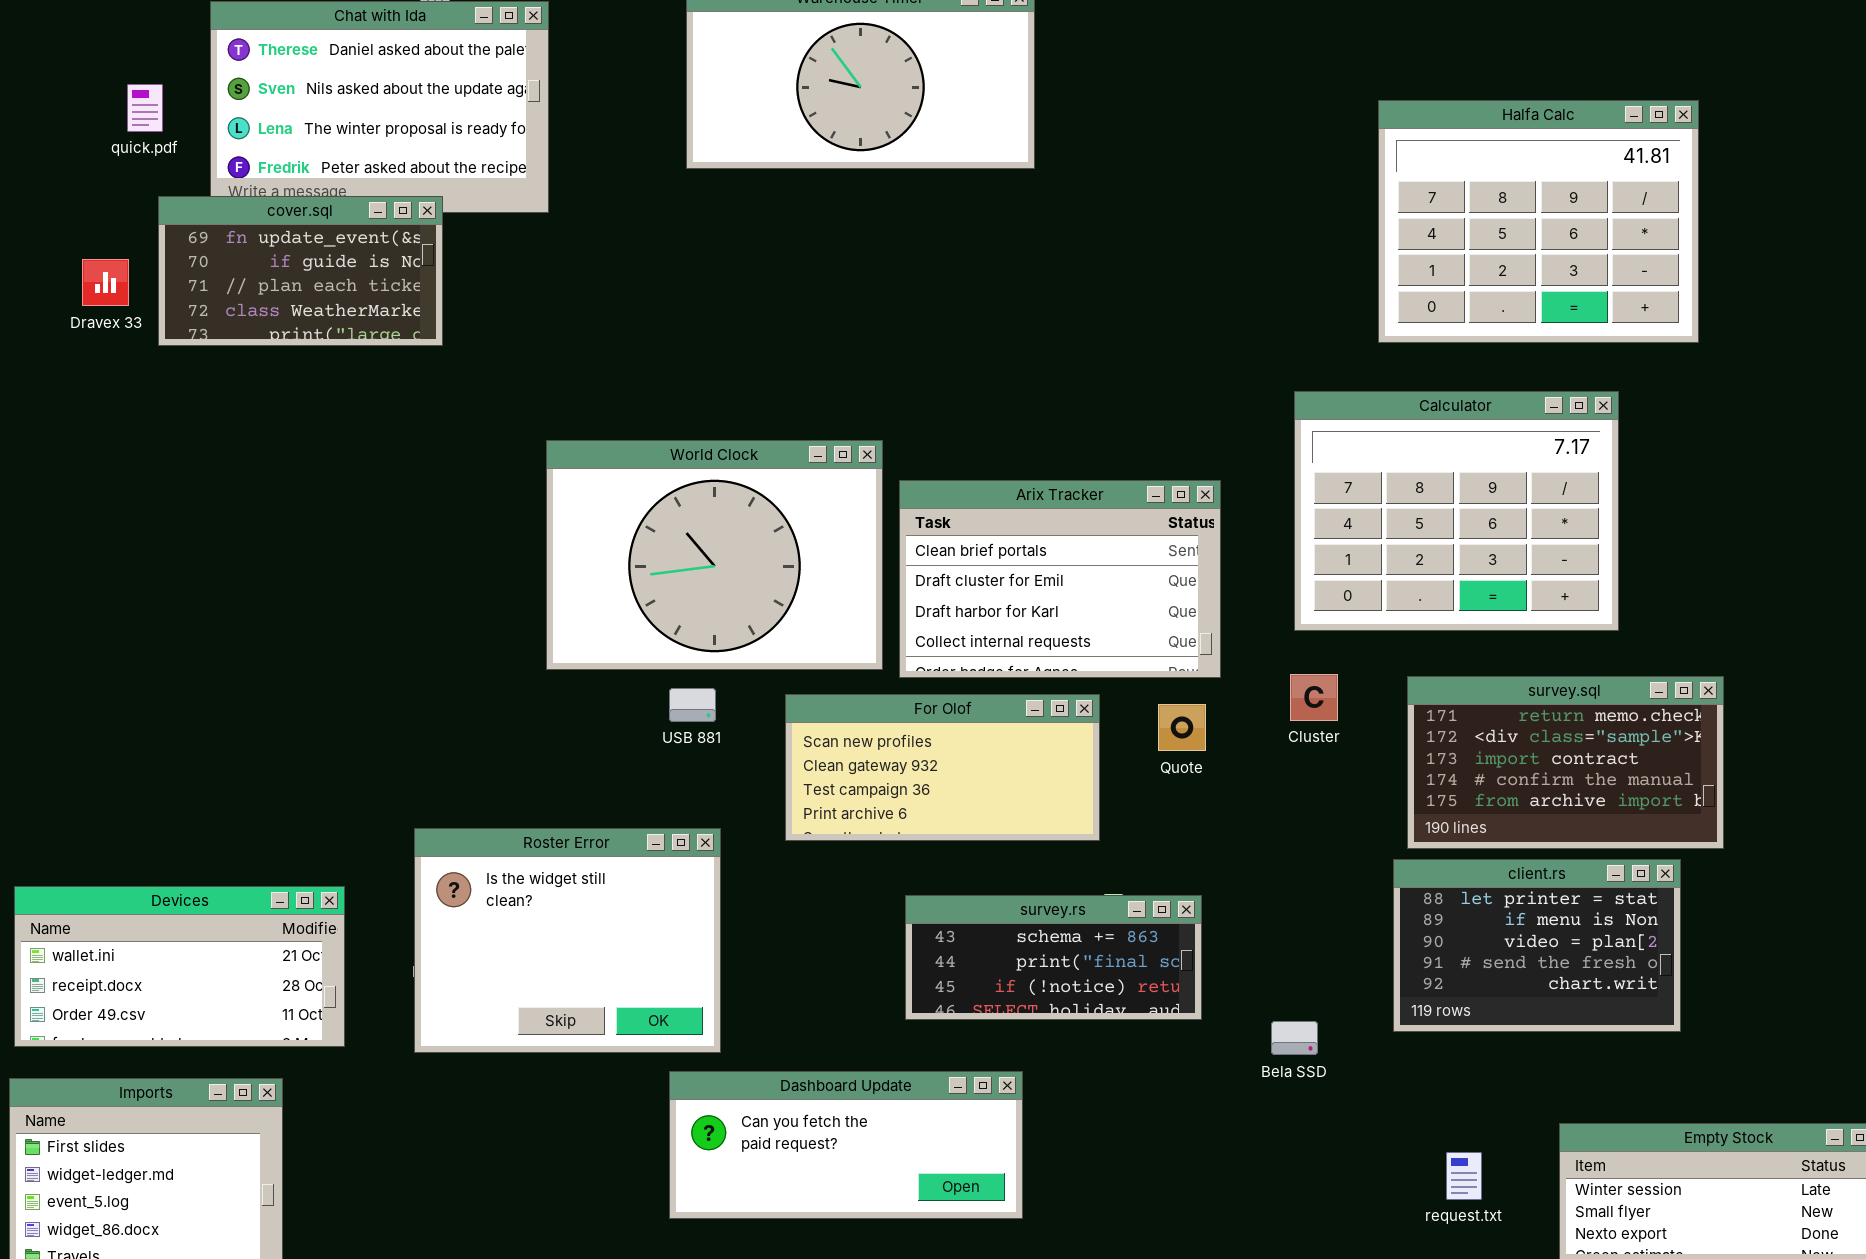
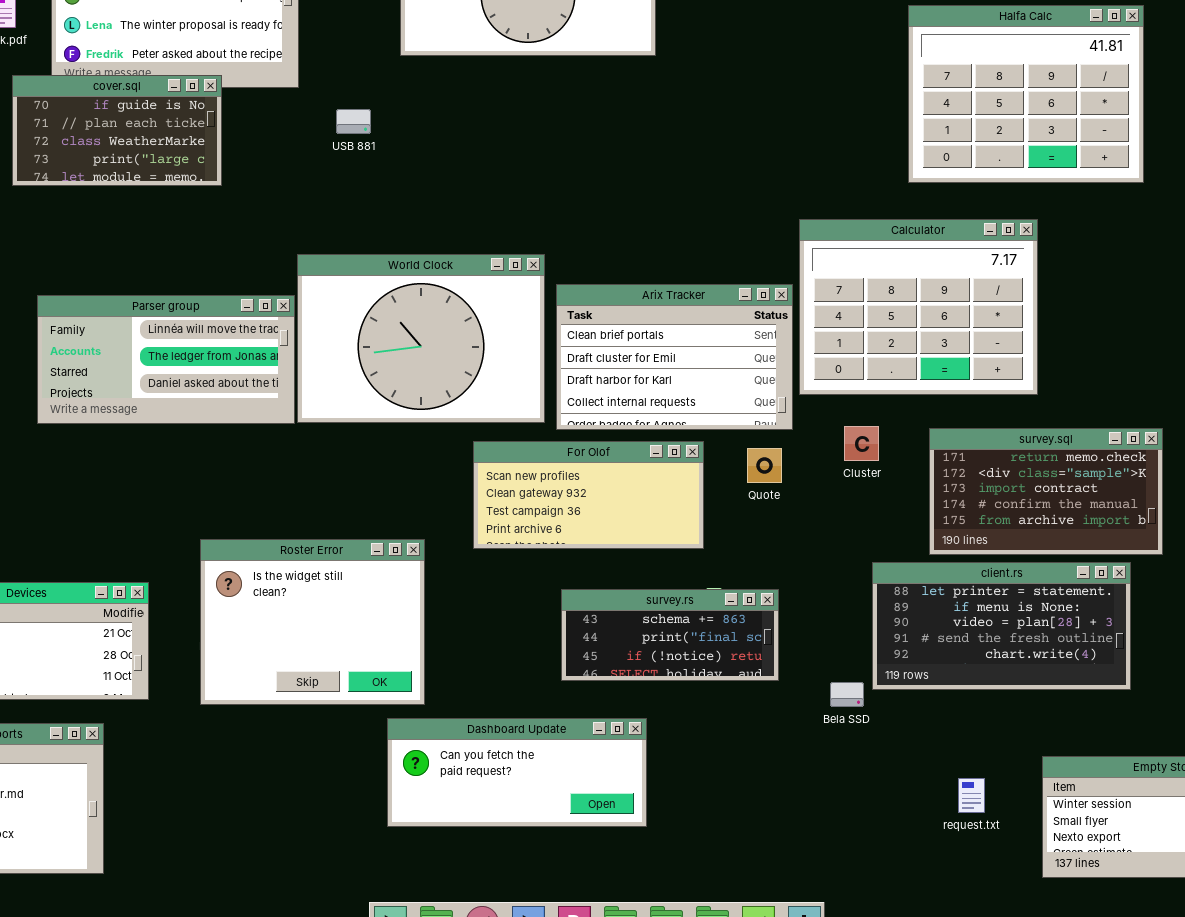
cover.sql: [158,196,443,346] -> [12,75,222,186], scrolled down 1 row
Calculator: [1294,391,1619,631] -> [799,219,1038,395], moved
Parser group: none -> [37,295,295,424], opened
USB 881: [669,688,716,722] -> [336,109,371,134], moved
client.rs: [1393,859,1681,1032] -> [872,562,1131,690], resized

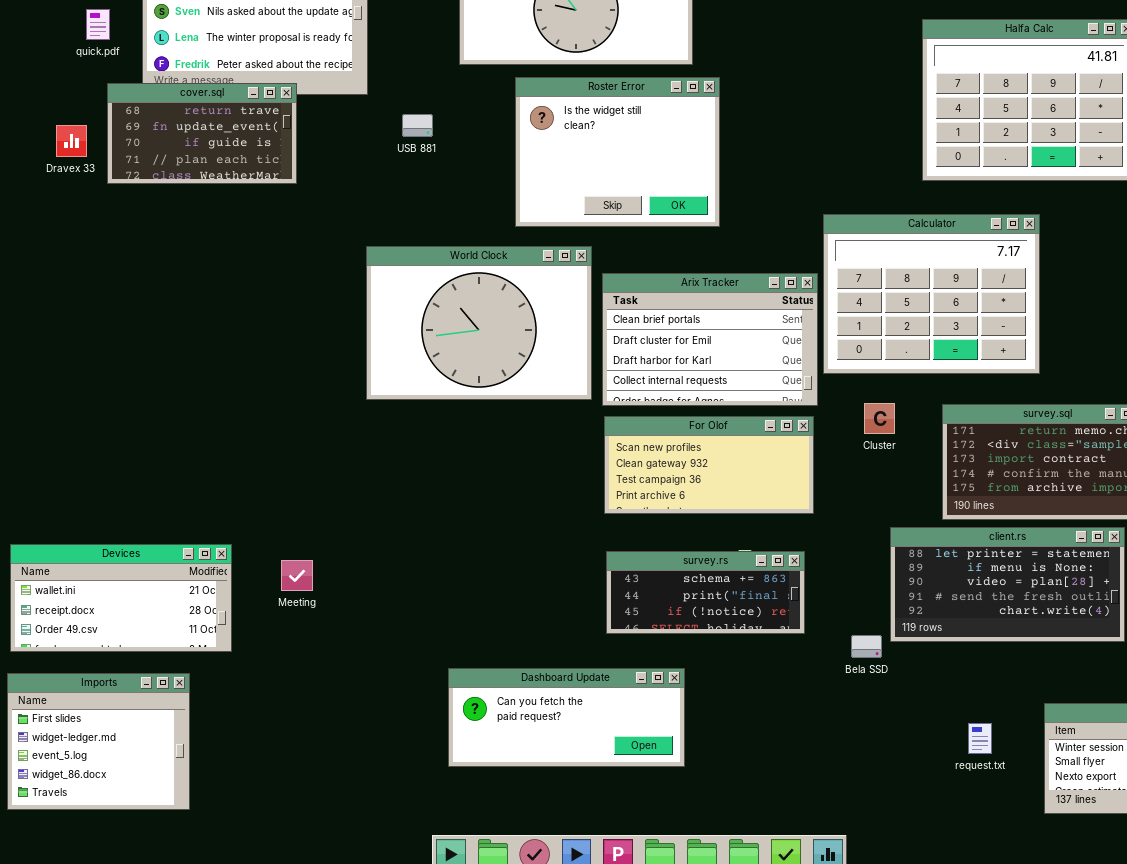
cover.sql: [12,75,222,186] -> [107,83,297,184], scrolled up 2 rows
Parser group: [37,295,295,424] -> none, closed
For Olof: [473,441,704,549] -> [604,416,814,514], moved
Roster Error: [200,539,425,705] -> [515,77,720,227], moved

